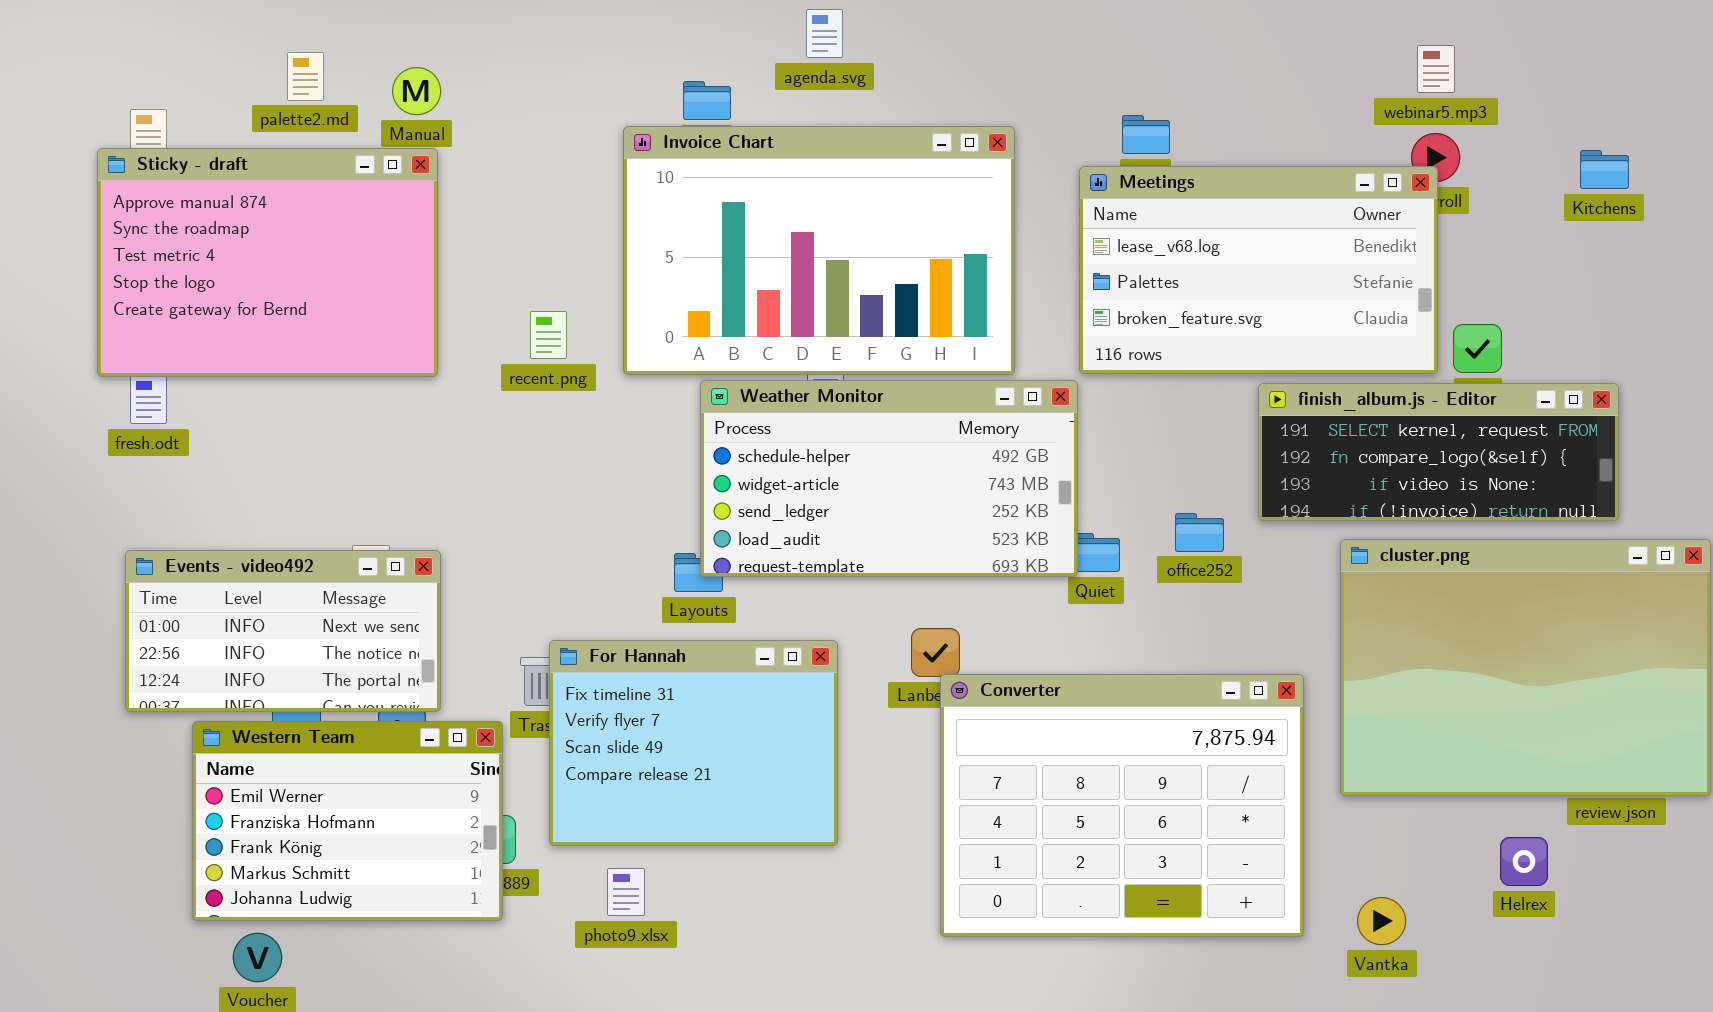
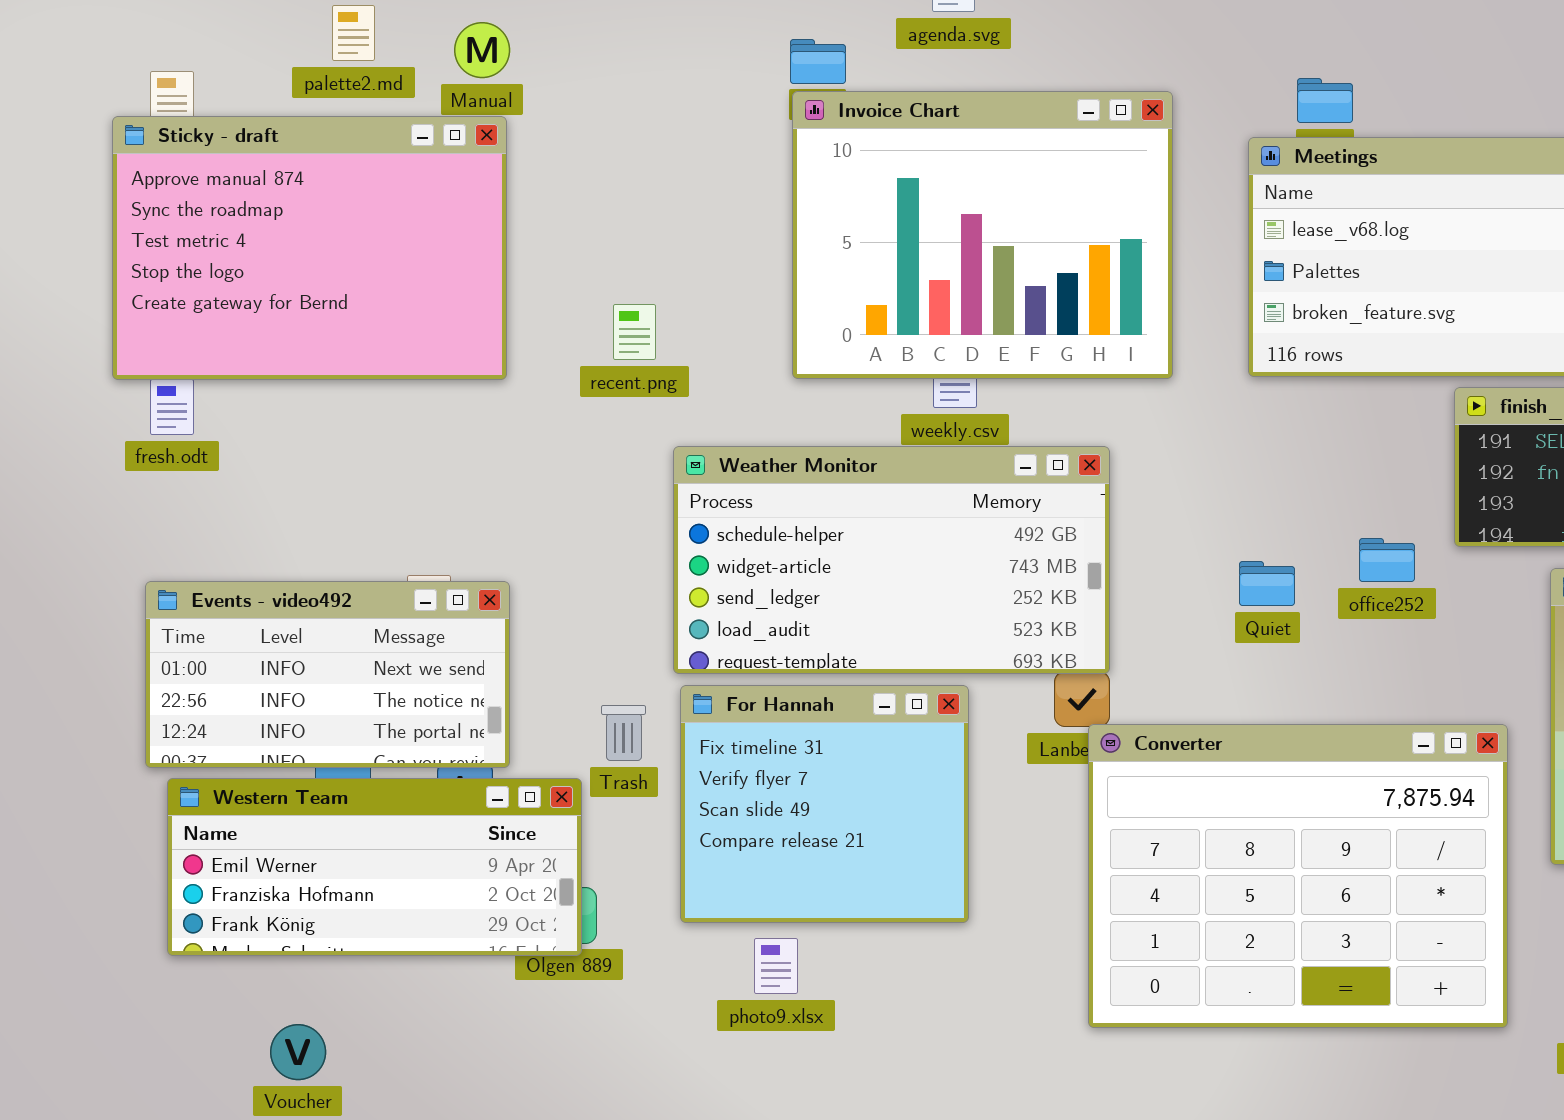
Invoice Chart: [623,126,1015,375] -> [792,91,1173,379], resized
Weather Monitor: [700,380,1078,577] -> [673,446,1110,674], moved
For Hannah: [549,640,838,846] -> [680,685,969,923], resized
Western Team: [192,721,503,921] -> [167,778,582,956], resized
photo9.xlsx: [607,868,645,916] -> [754,938,798,994], moved

